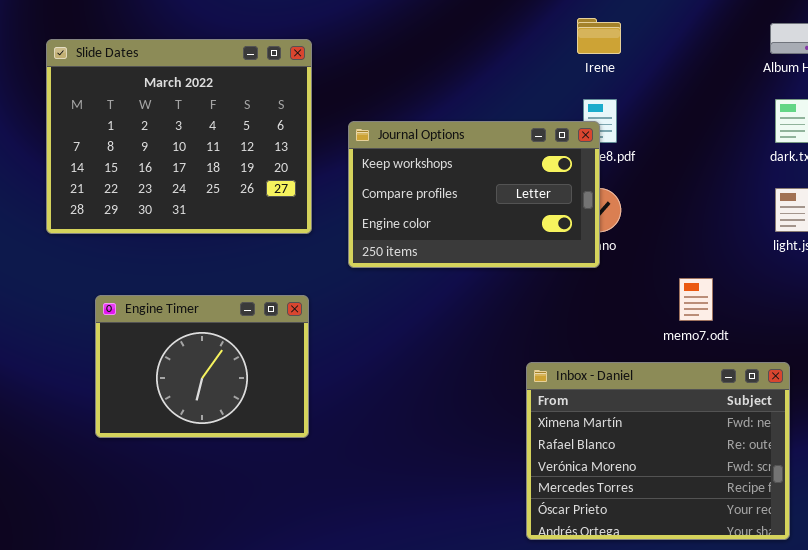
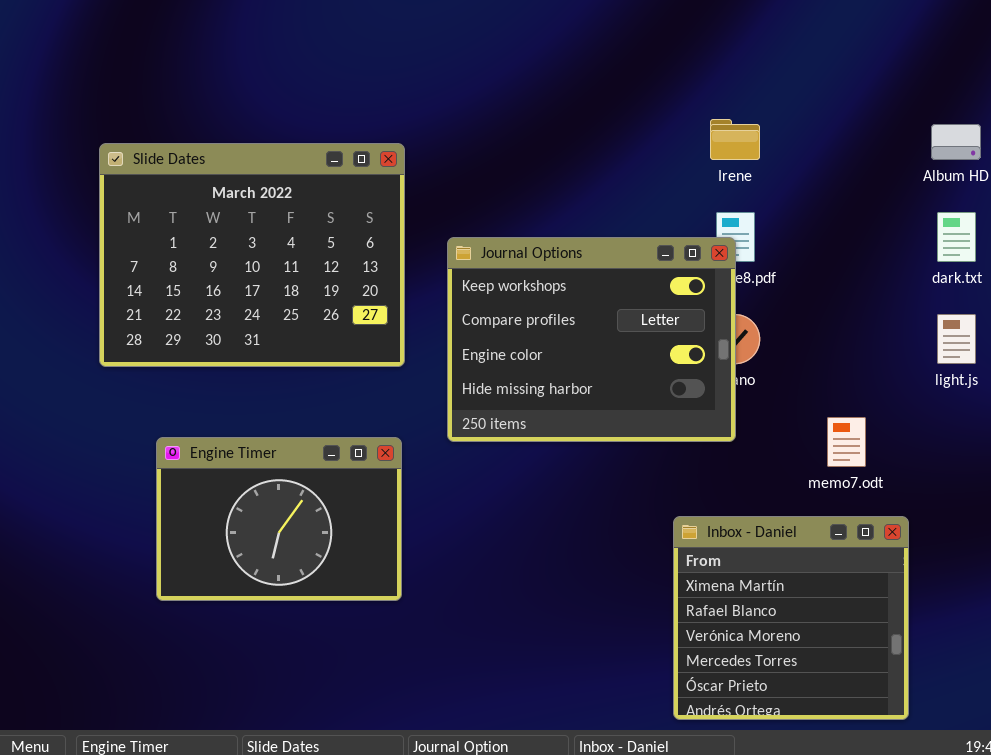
Journal Options: [348,121,600,268] -> [447,237,736,442], resized
Inbox - Daniel: [526,362,790,540] -> [673,516,909,720], moved, resized

